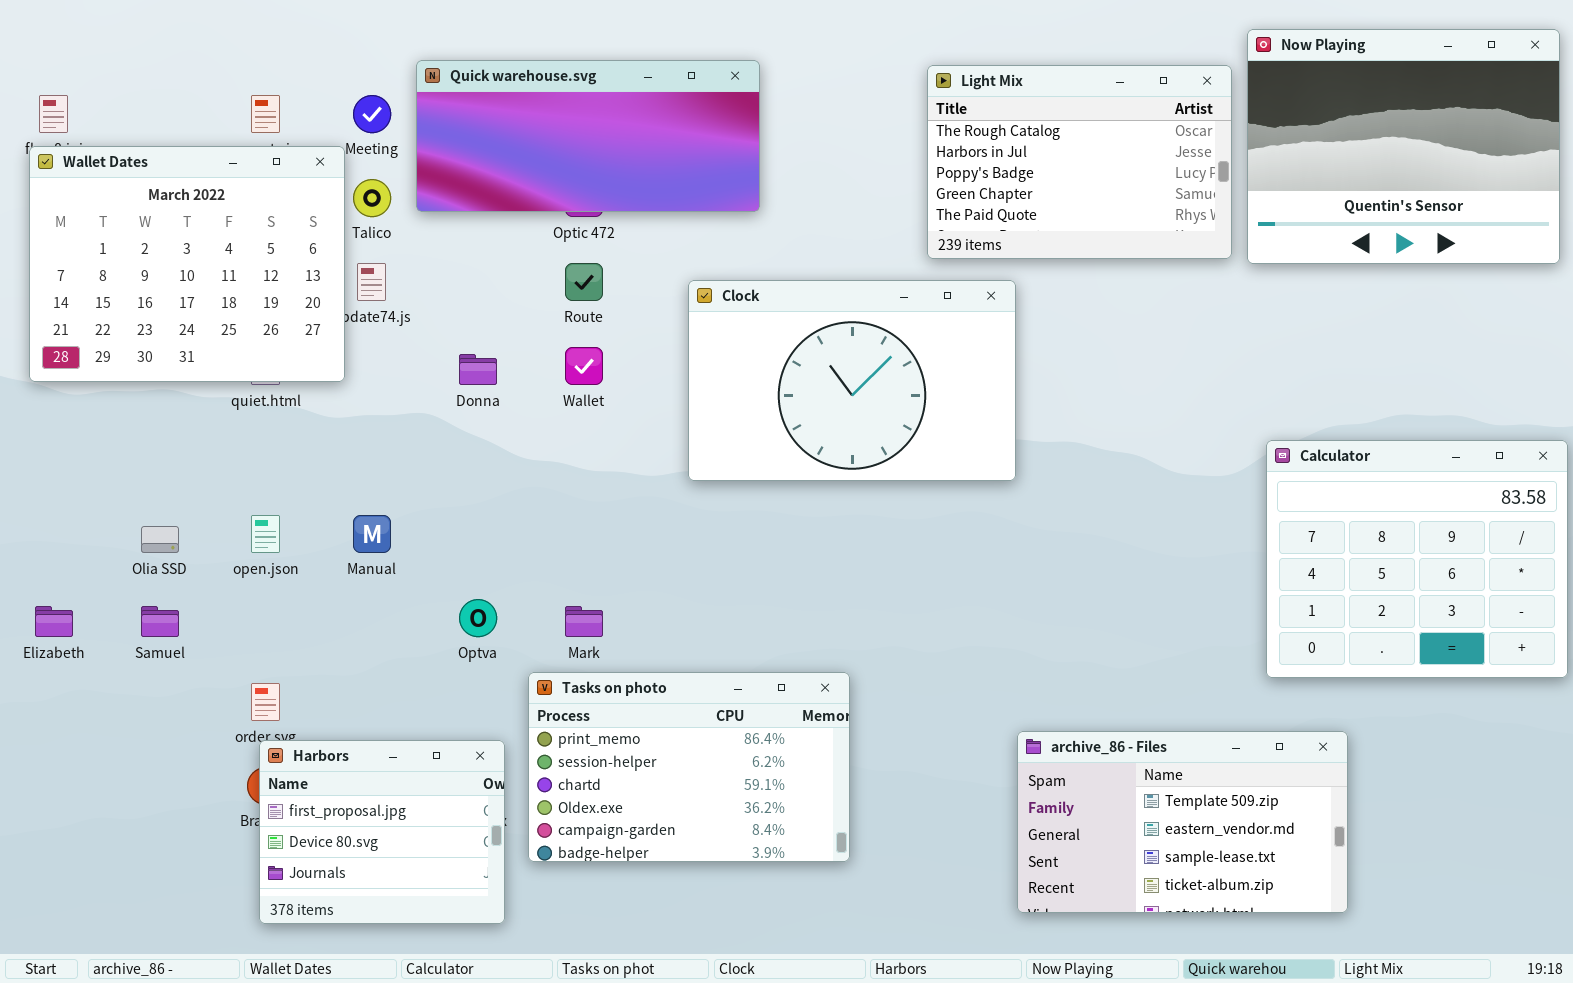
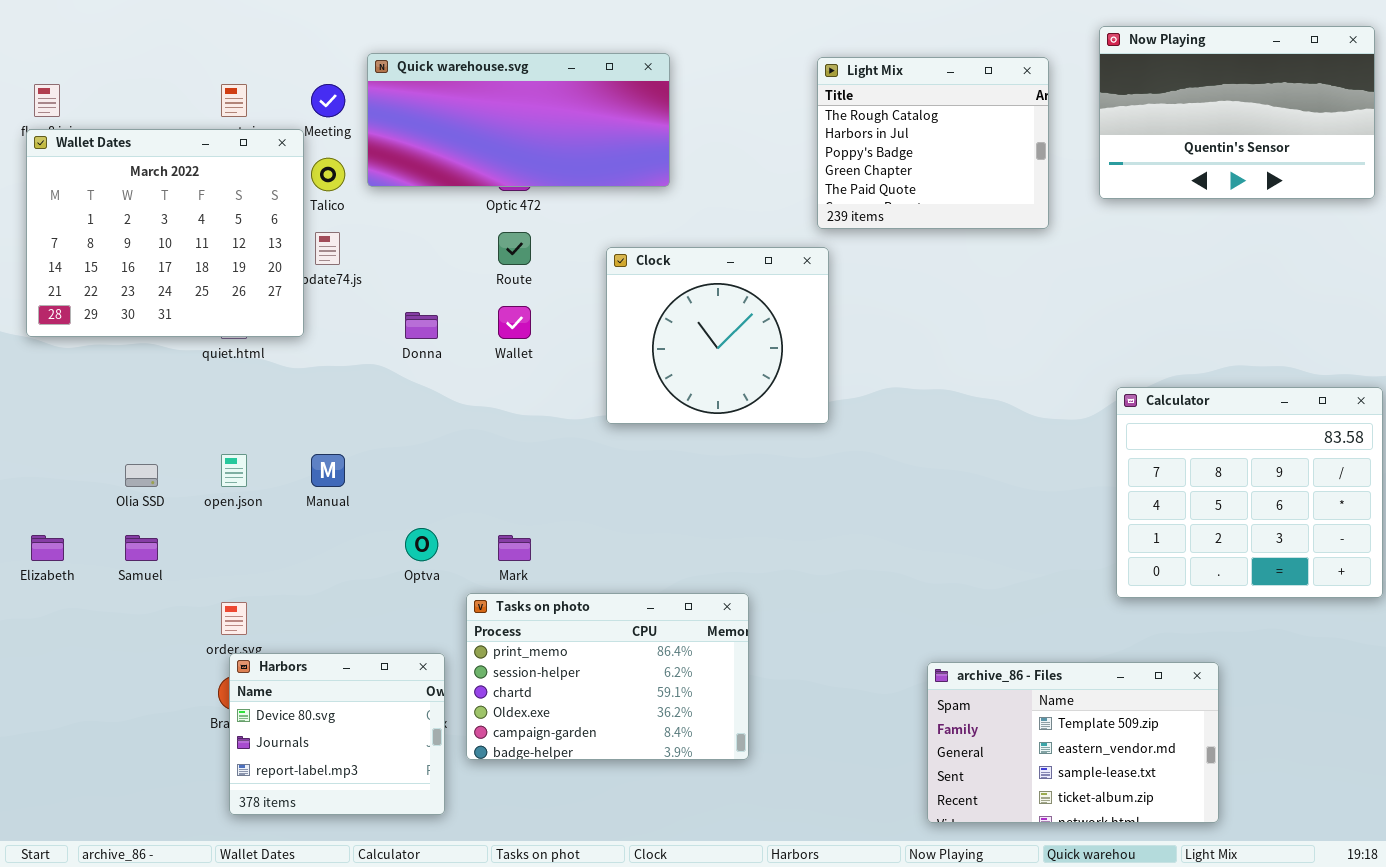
Now Playing: [1247,29,1560,264] -> [1099,26,1375,199], resized
Light Mix: [927,65,1232,259] -> [817,57,1049,229], resized
Clock: [688,280,1016,481] -> [606,247,829,424], resized
archive_86 - Files: [1017,731,1348,913] -> [927,662,1219,823], moved
Harbors: [259,740,505,924] -> [229,653,445,815], scrolled down 1 row

